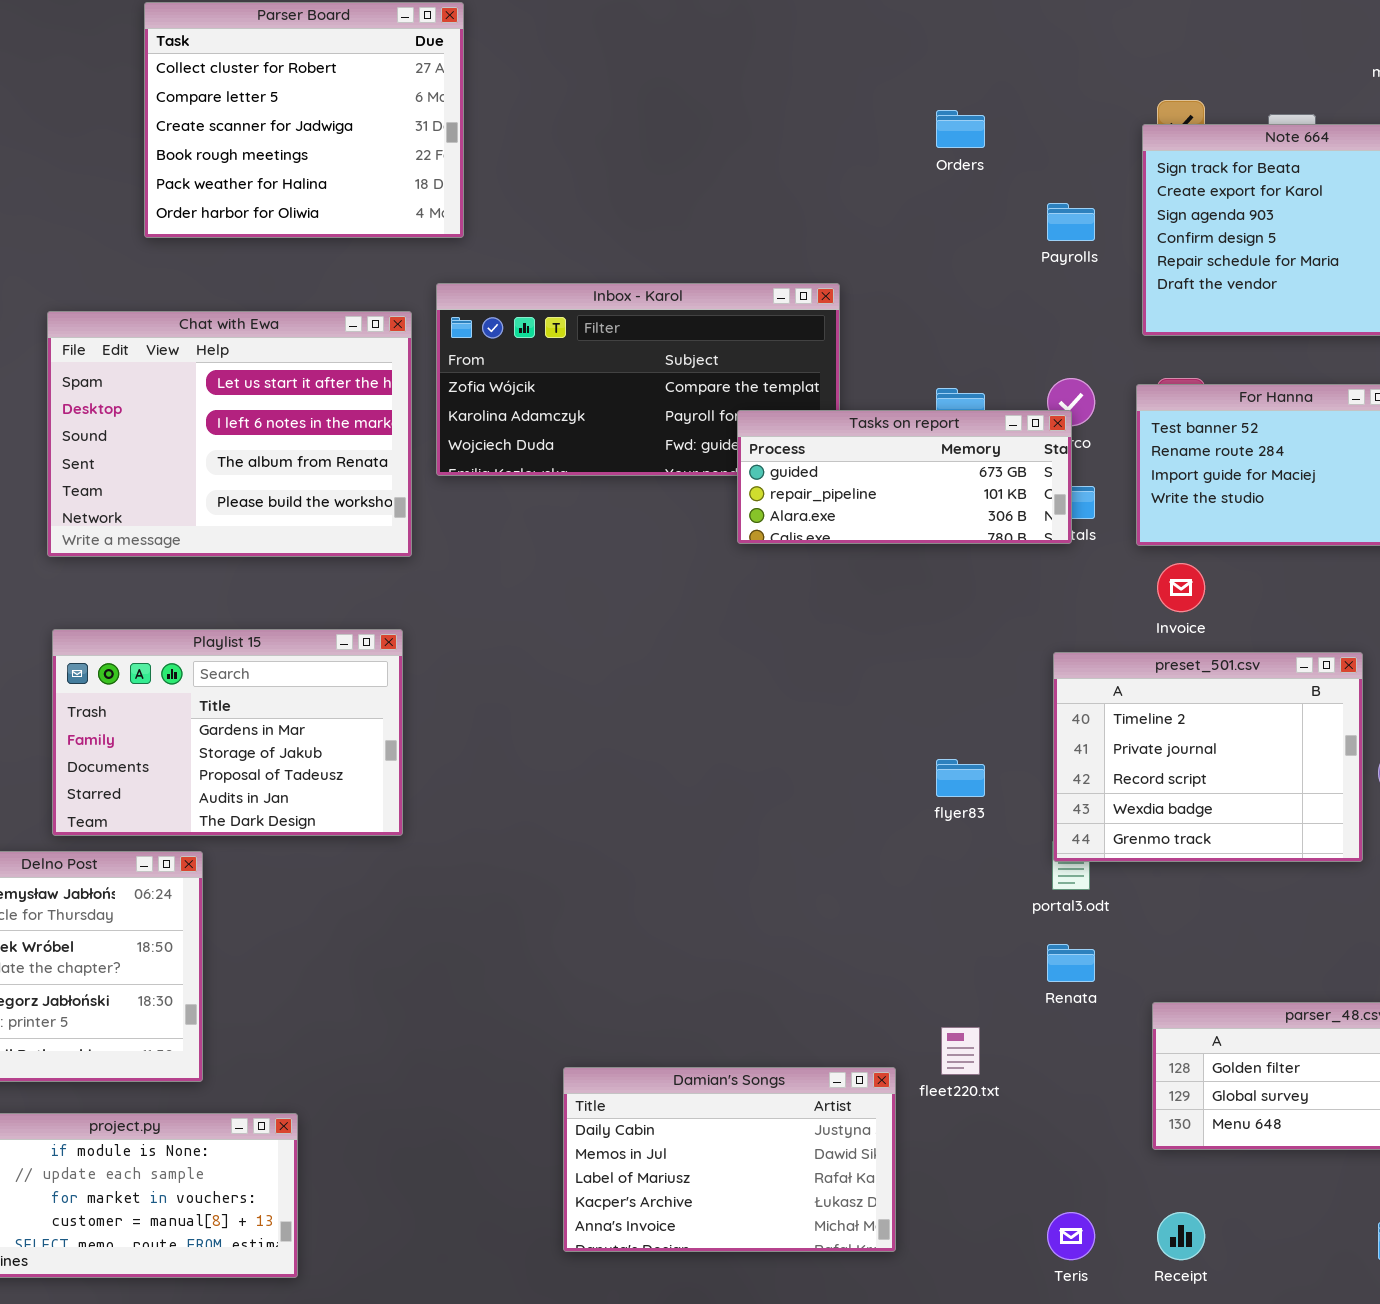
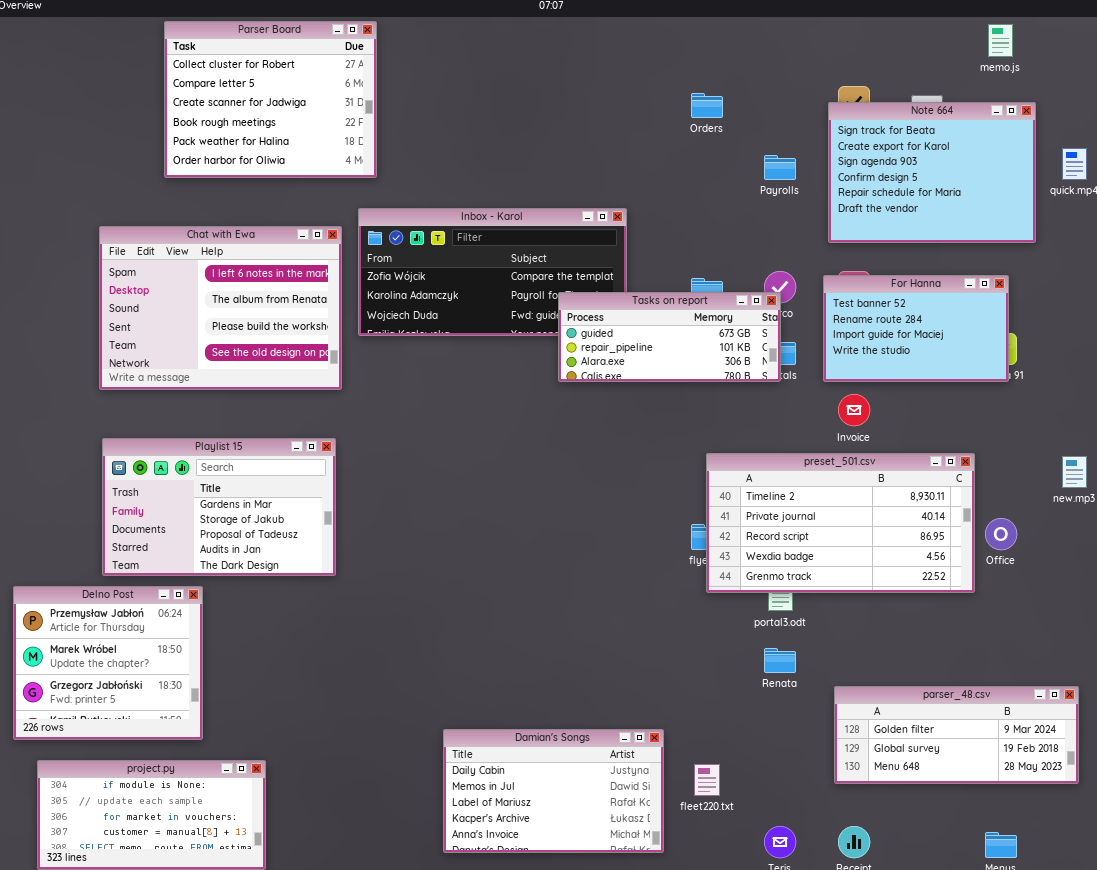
Chat with Ewa: [47,311,412,557] -> [99,226,342,390], scrolled down 1 row
preset_501.csv: [1053,652,1363,862] -> [706,453,975,593], resized
fleet220.txt: [941,1027,980,1075] -> [694,764,720,796], moved

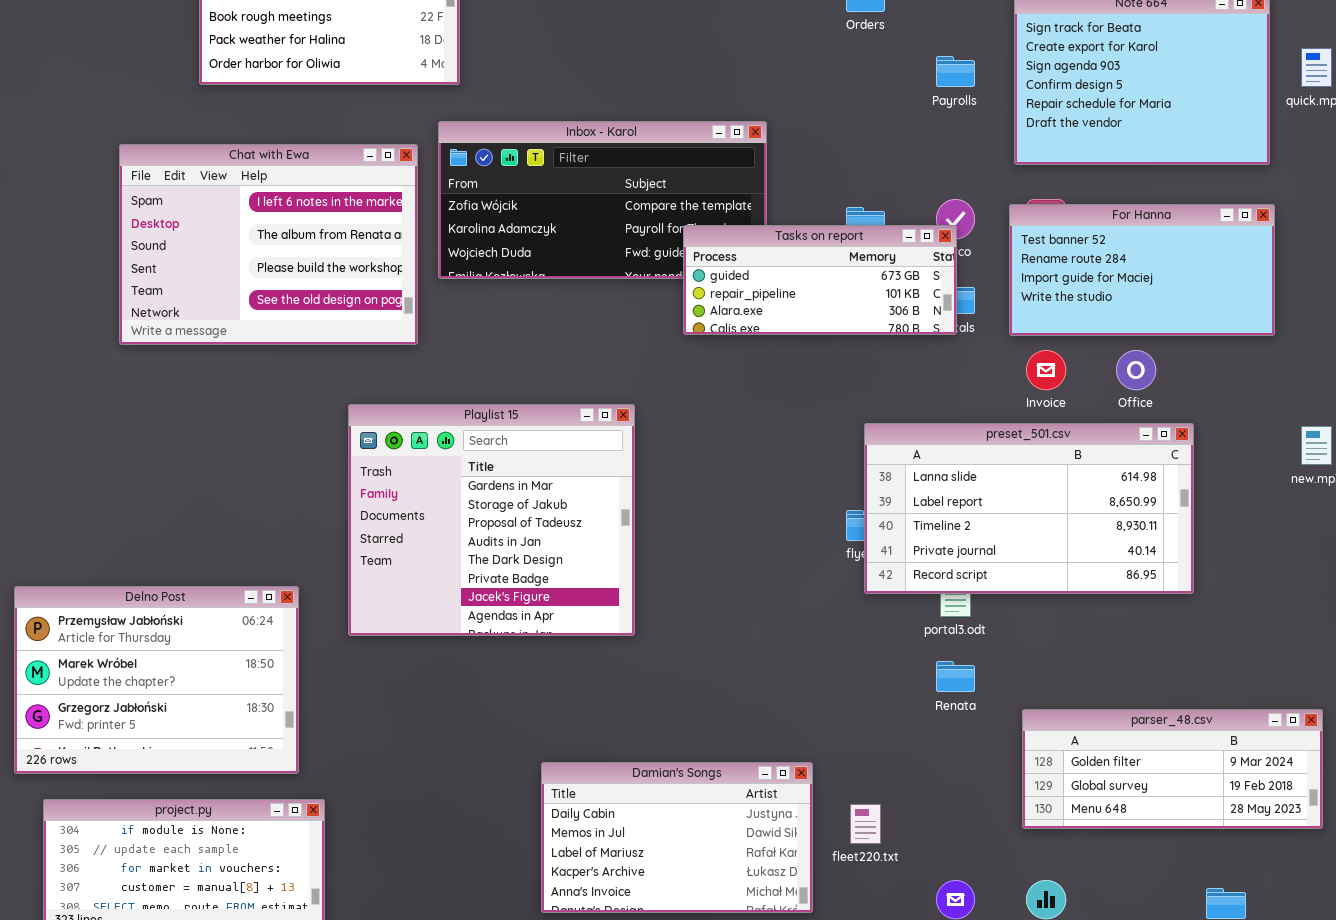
For Hanna: [823,275,1009,382] -> [1009,204,1275,336], resized
Playlist 15: [102,438,336,576] -> [348,404,635,636], moved, resized
preset_501.csv: [706,453,975,593] -> [864,423,1194,594], scrolled up 2 rows
Office: [985,518,1017,550] -> [1116,350,1156,390], moved
Delno Post: [13,586,203,740] -> [14,586,299,774], resized

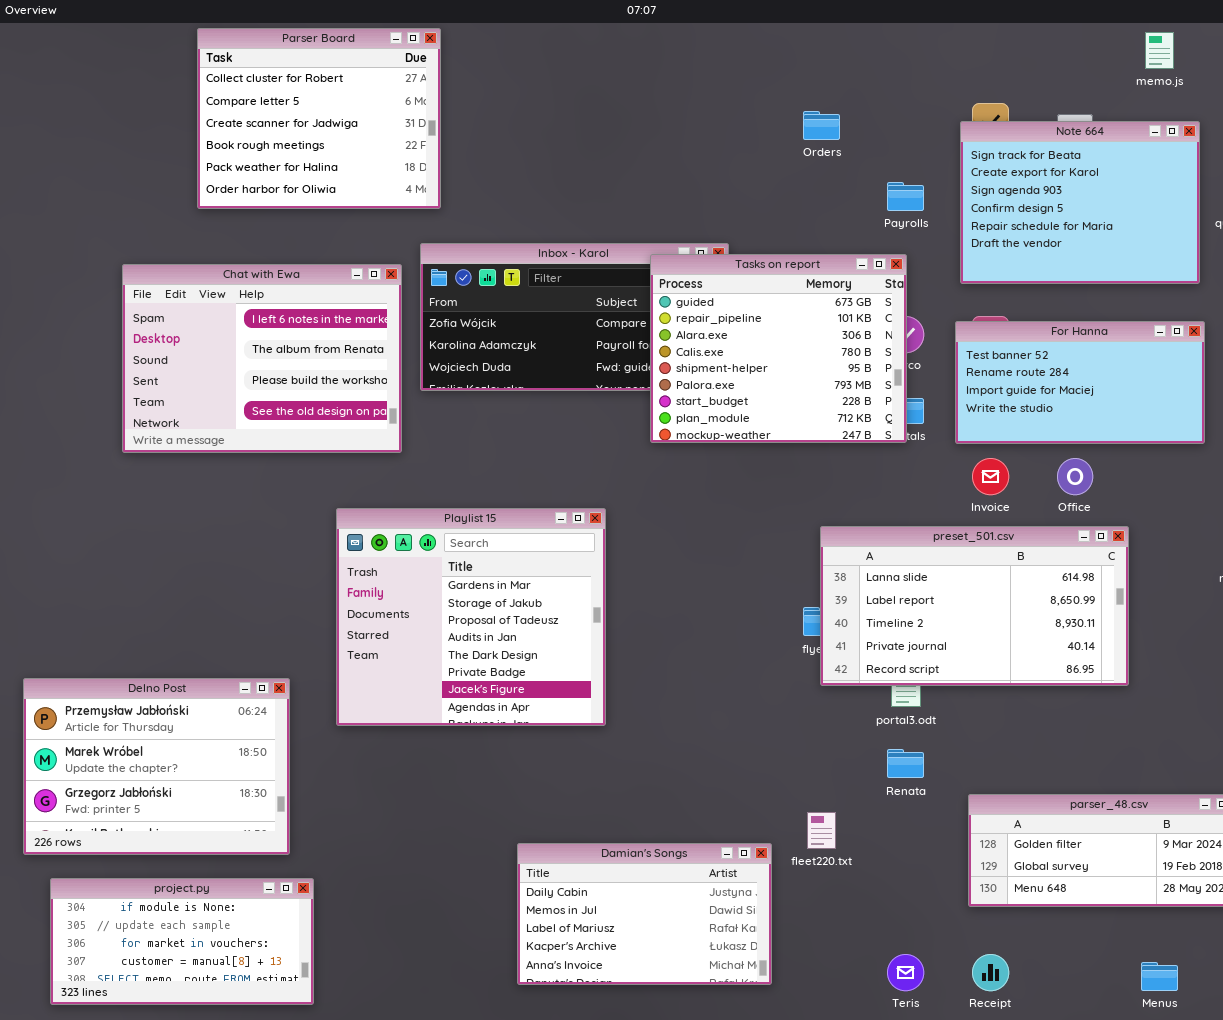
Tasks on report: [683,225,957,335] -> [650,254,907,443], resized
fleet220.txt: [850,804,881,844] -> [807,812,836,849], moved

